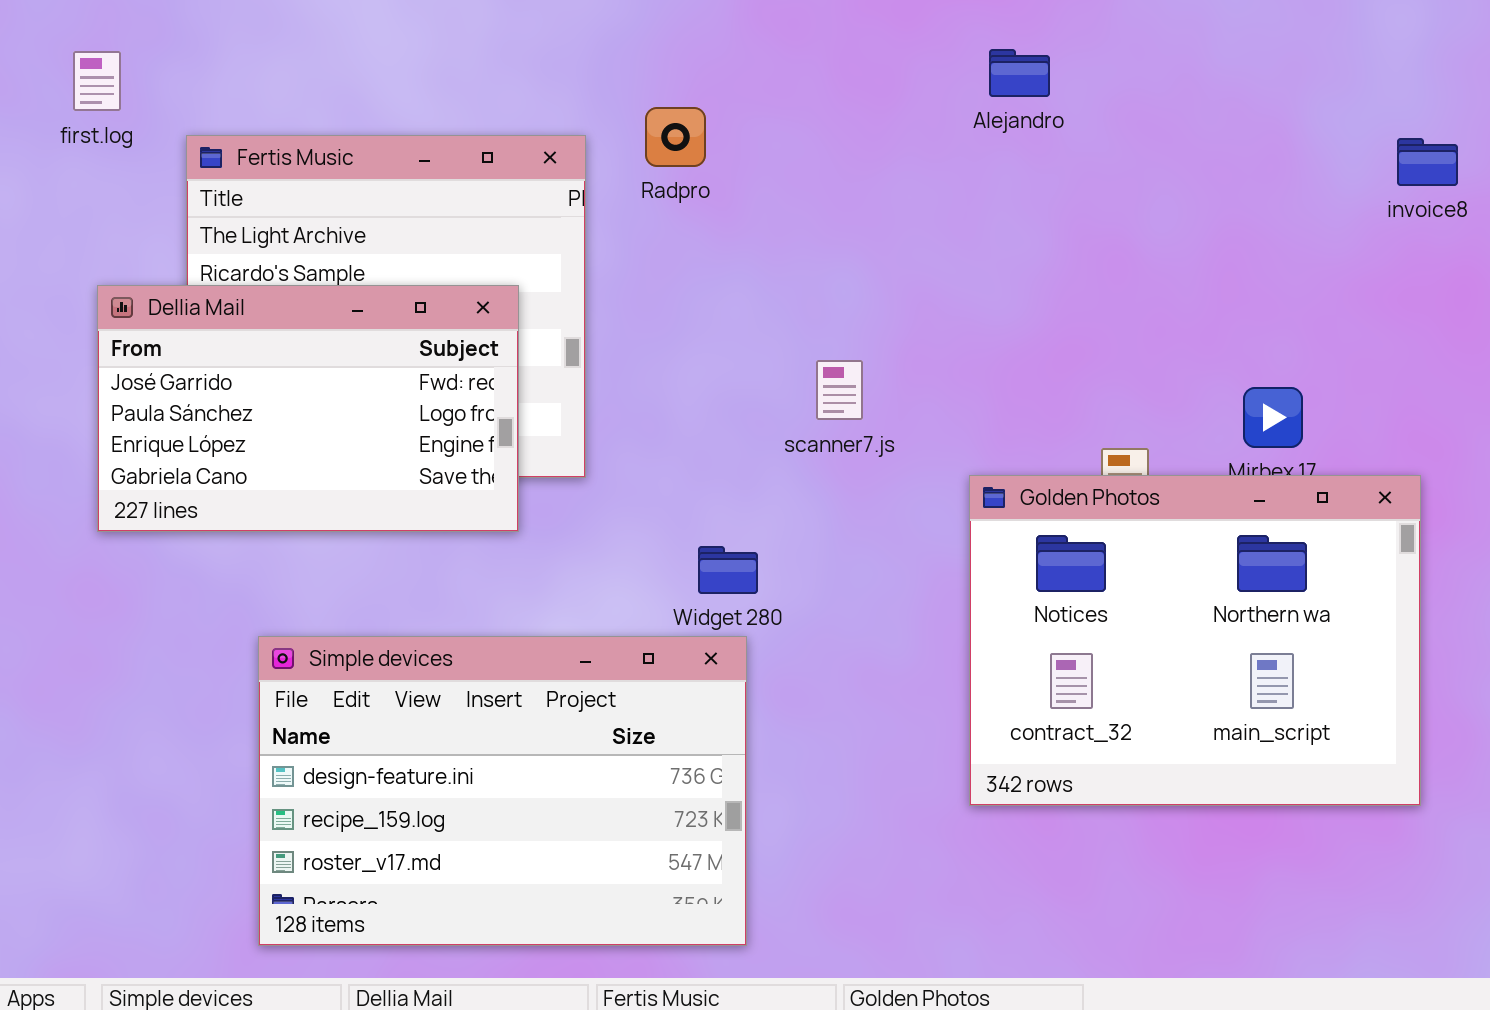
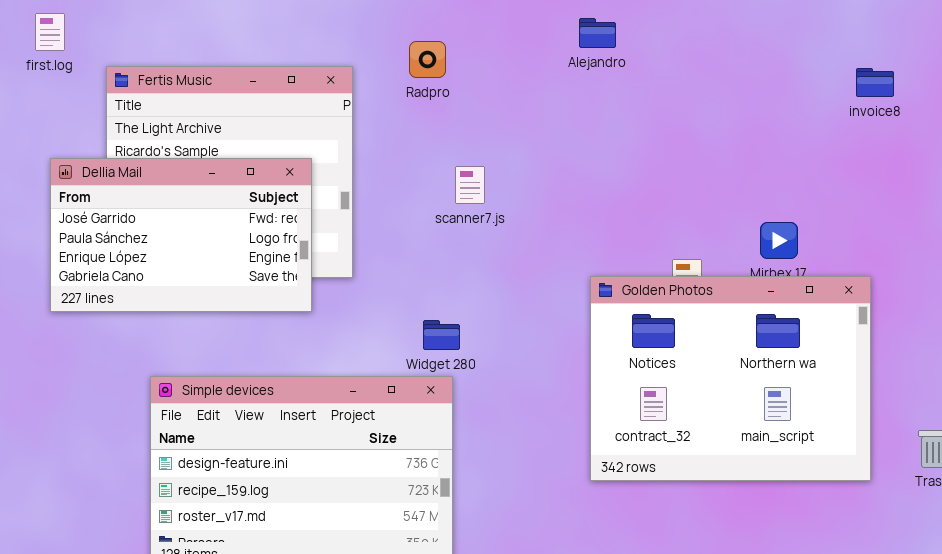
Alejandro: [989,49,1050,97] -> [579,18,616,48], moved
Radpro: [645,107,706,167] -> [409,41,446,78], moved
scanner7.js: [816,360,863,420] -> [455,166,485,204], moved

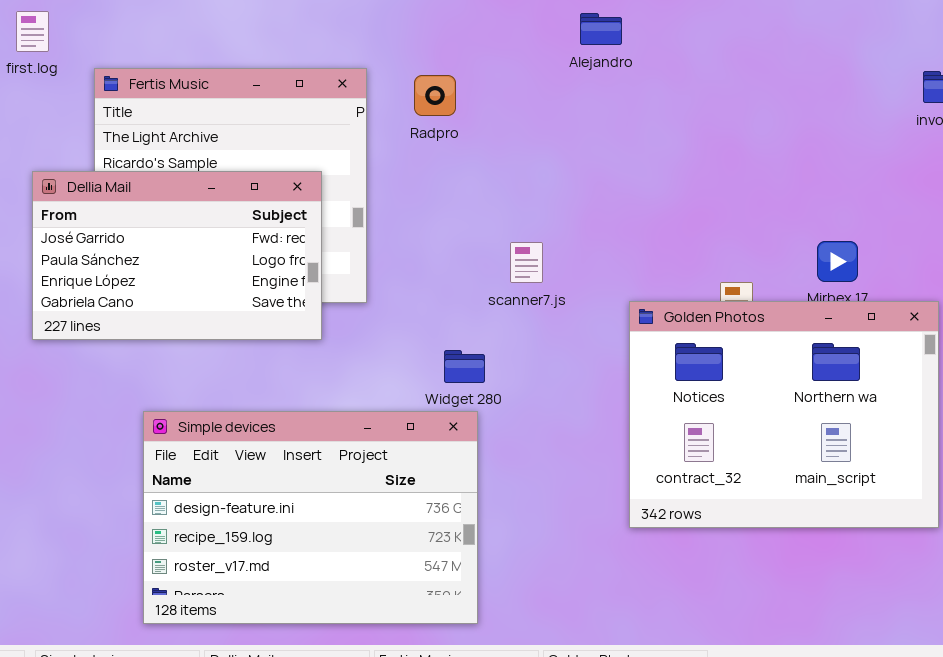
Alejandro: [579,18,616,48] -> [580,13,622,45], moved
Radpro: [409,41,446,78] -> [414,75,456,116], moved
scanner7.js: [455,166,485,204] -> [510,242,543,283], moved

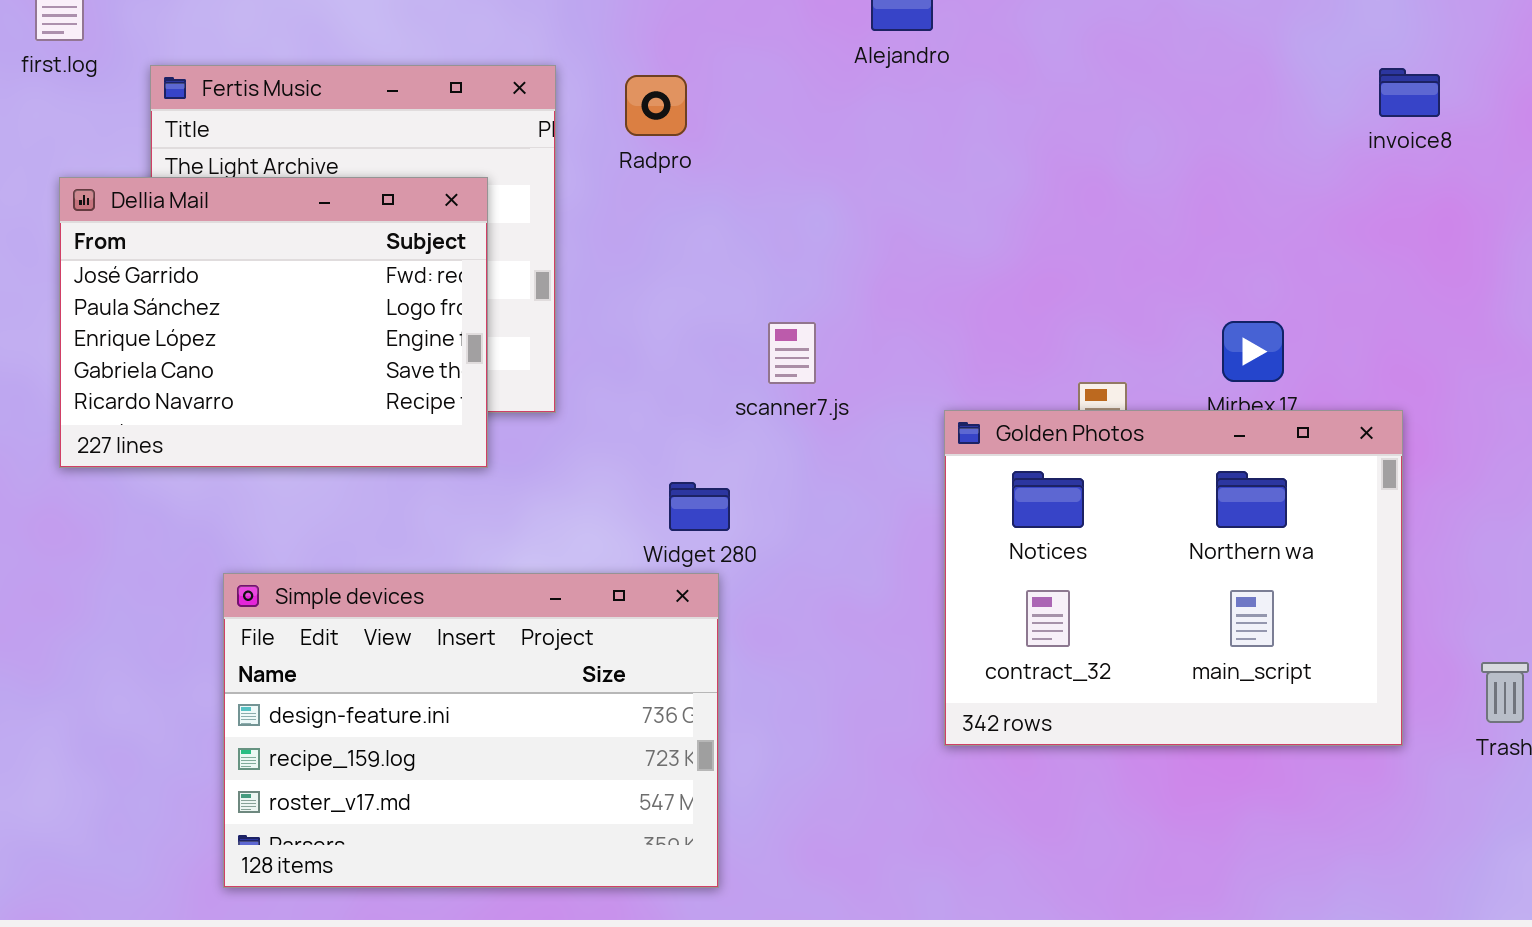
Dellia Mail: [32,171,322,340] -> [59,177,488,468], resized

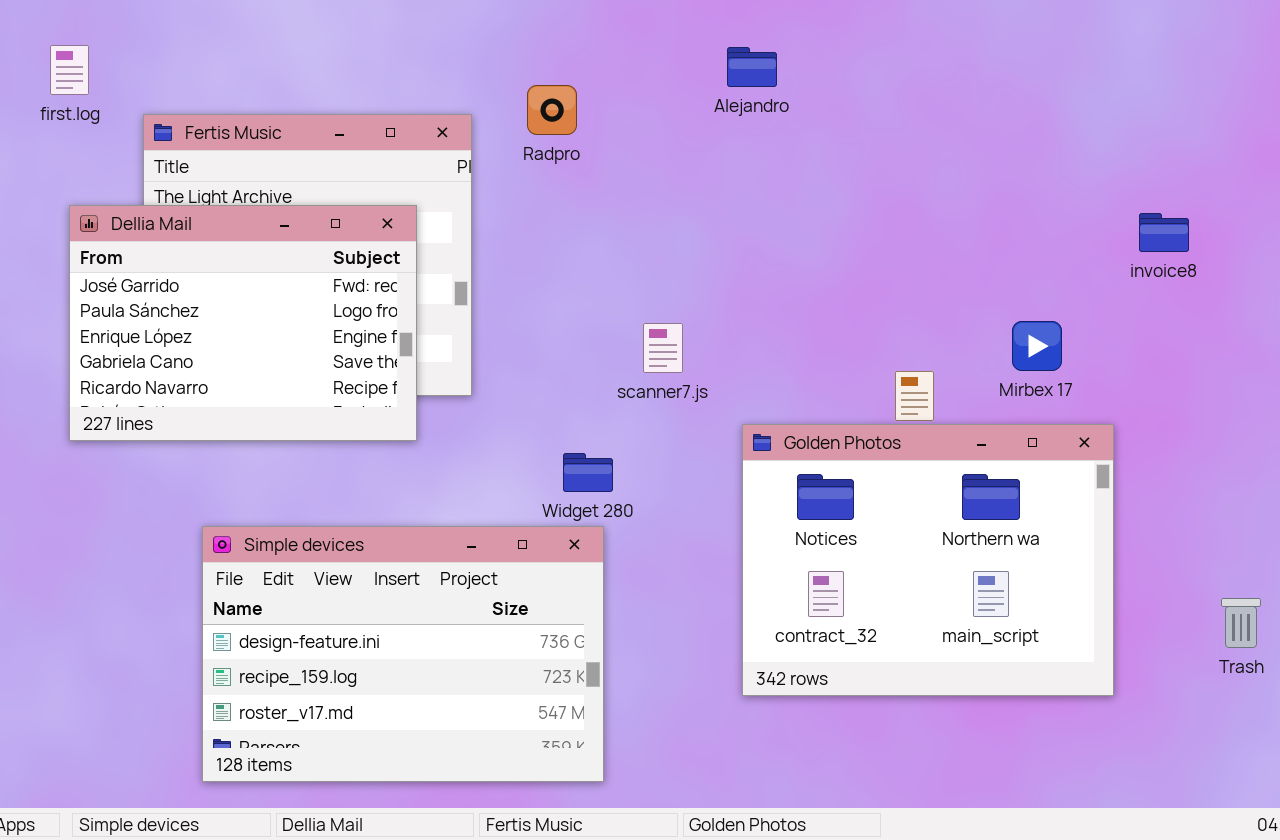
invoice8: [1379,68,1440,117] -> [1139,213,1189,252], moved
Radpro: [625,75,687,136] -> [527,85,577,135], moved
Golden Photos: [944,410,1403,746] -> [742,424,1114,696], moved

